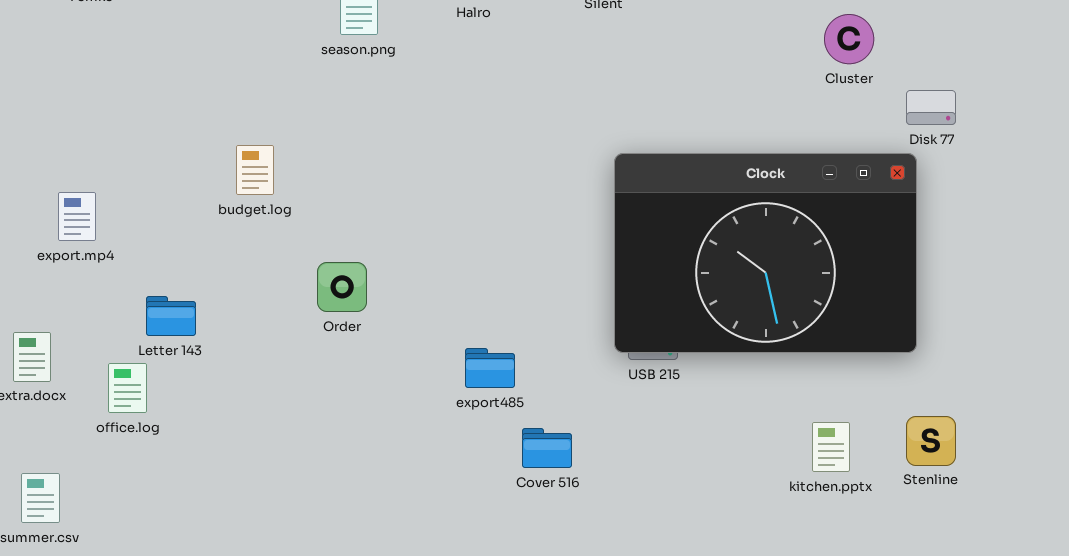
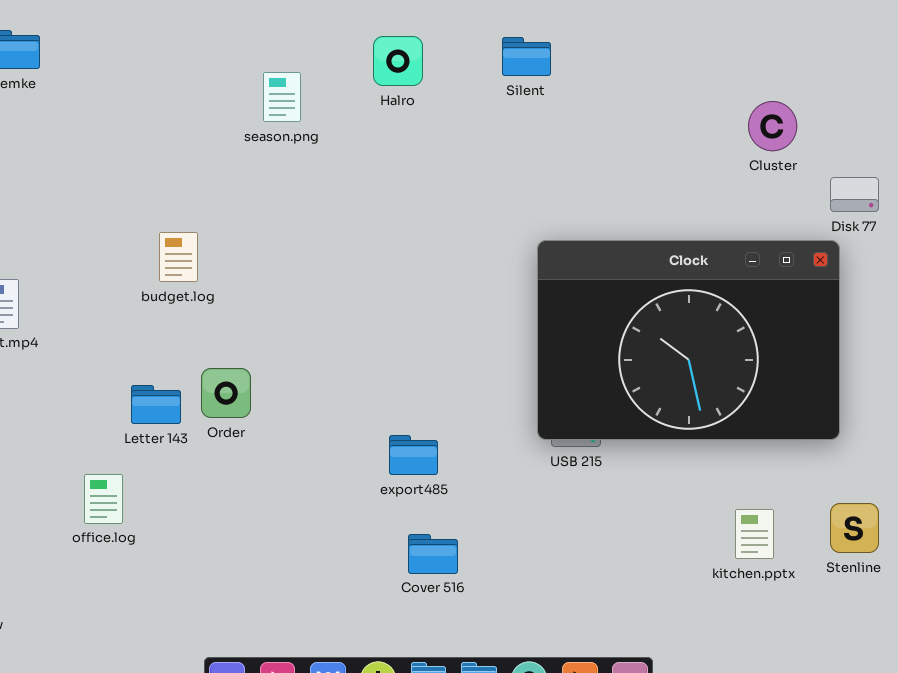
Order: [317,262,367,312] -> [201,368,251,418], moved
Letter 143: [146,296,196,336] -> [131,385,181,424], moved
office.log: [108,363,147,413] -> [84,474,123,524], moved
Cover 516: [522,428,572,468] -> [408,534,458,574], moved

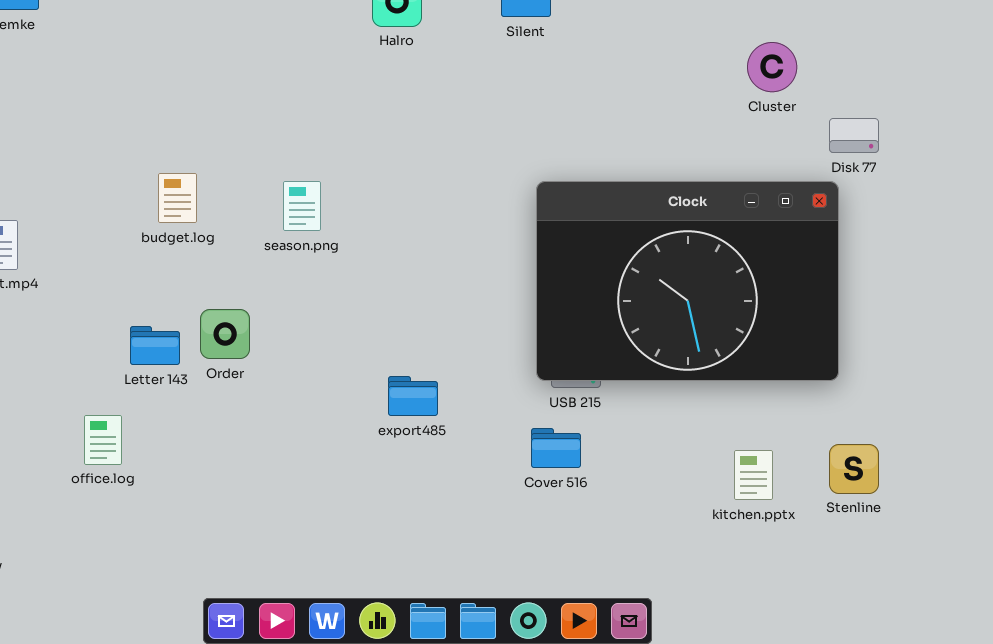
season.png: [263,72,301,122] -> [283,181,321,231], moved
Cover 516: [408,534,458,574] -> [531,428,581,468], moved

